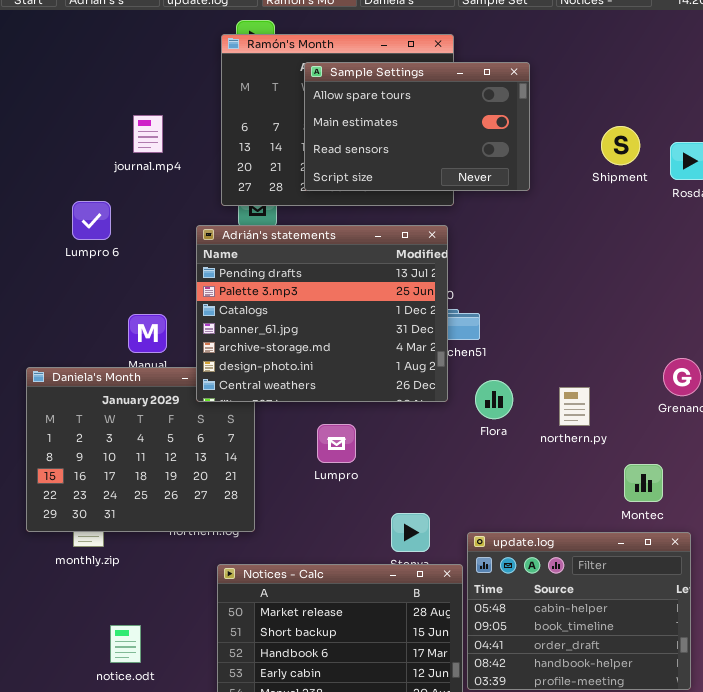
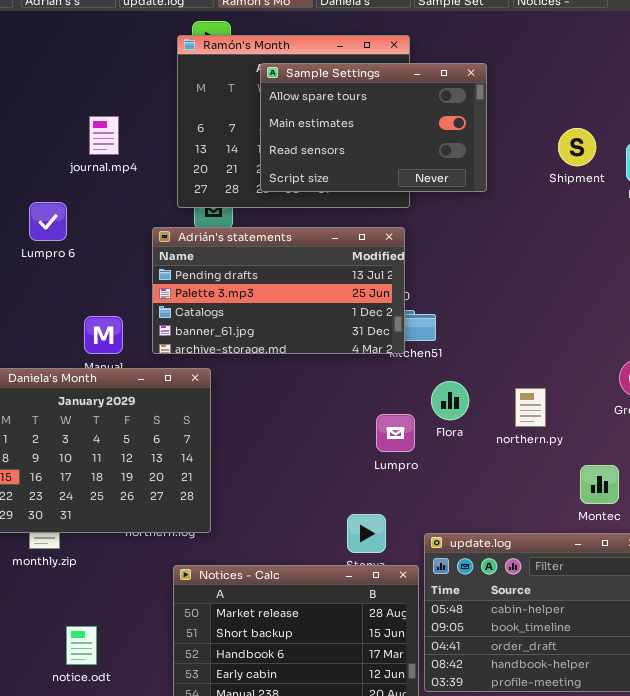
Adrián's statements: [196,225,448,402] -> [152,227,405,354], resized
Lumpro: [317,424,356,463] -> [376,414,415,452], moved

